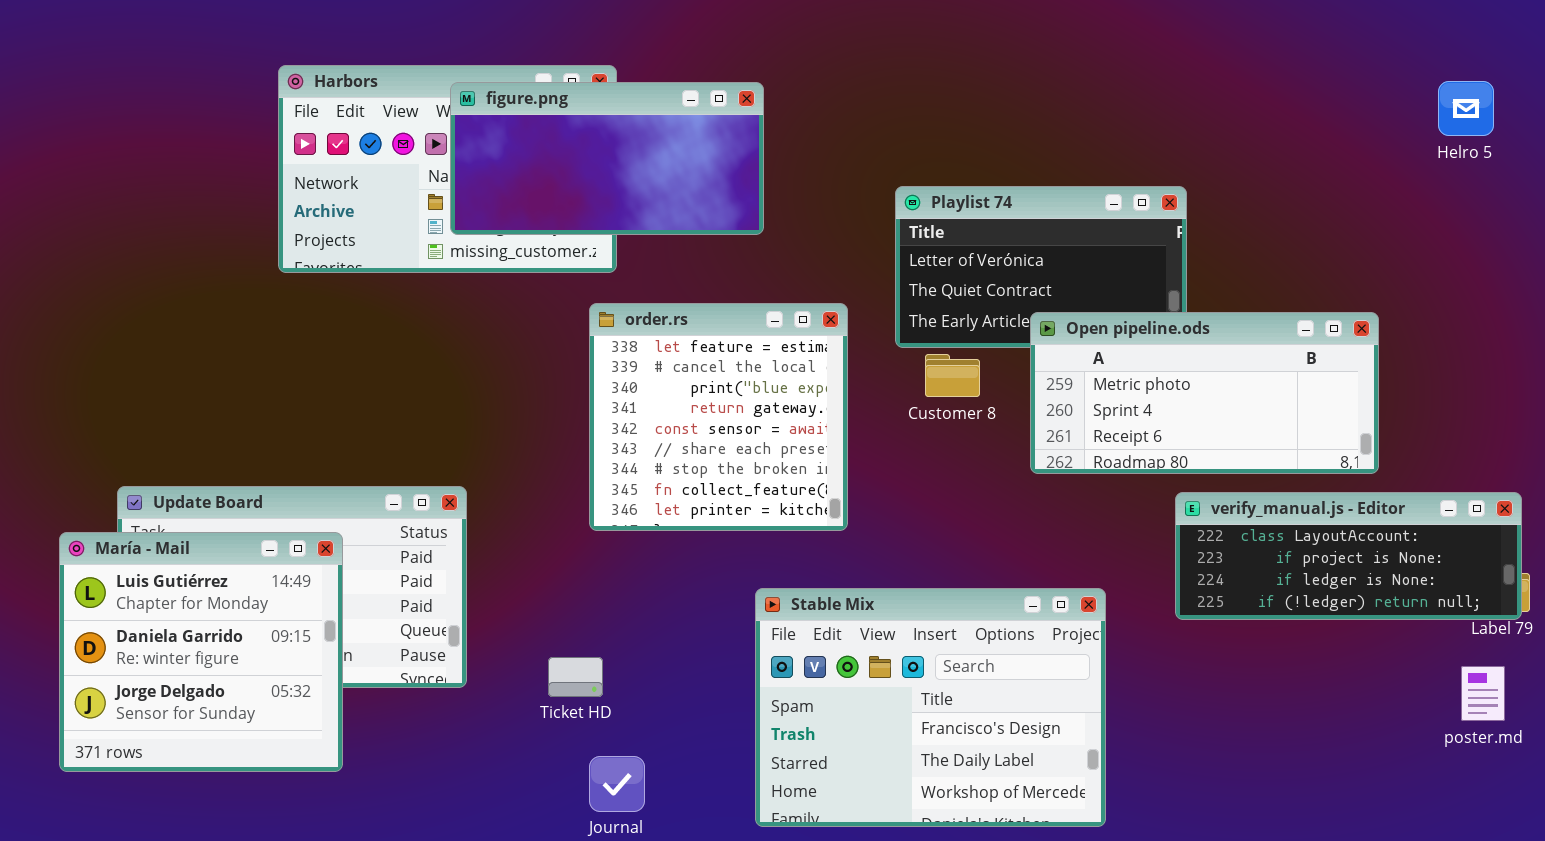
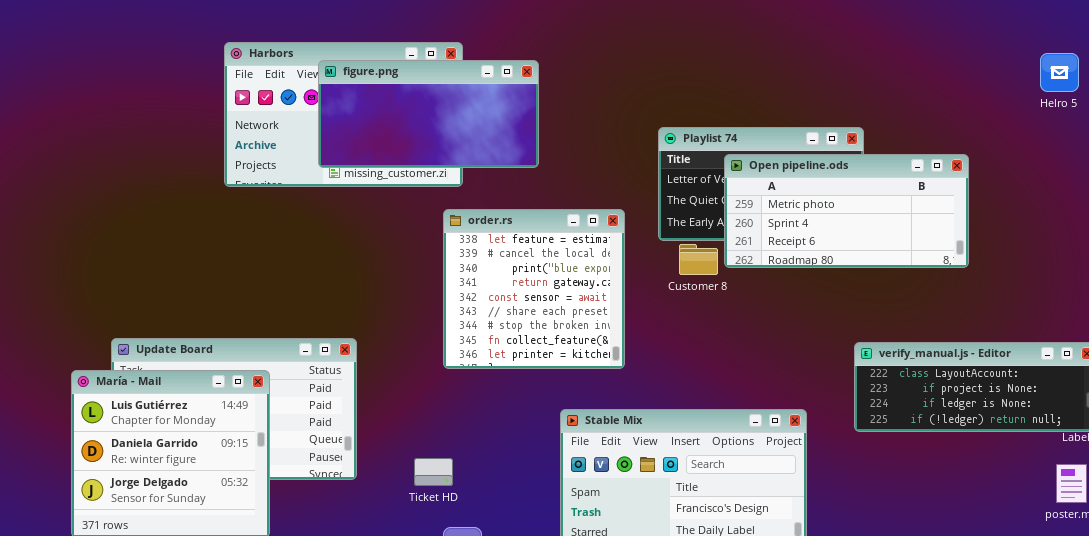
figure.png: [450,82,764,235] -> [318,60,539,168], moved
Open pipeline.ods: [1030,312,1379,474] -> [724,154,969,268], moved

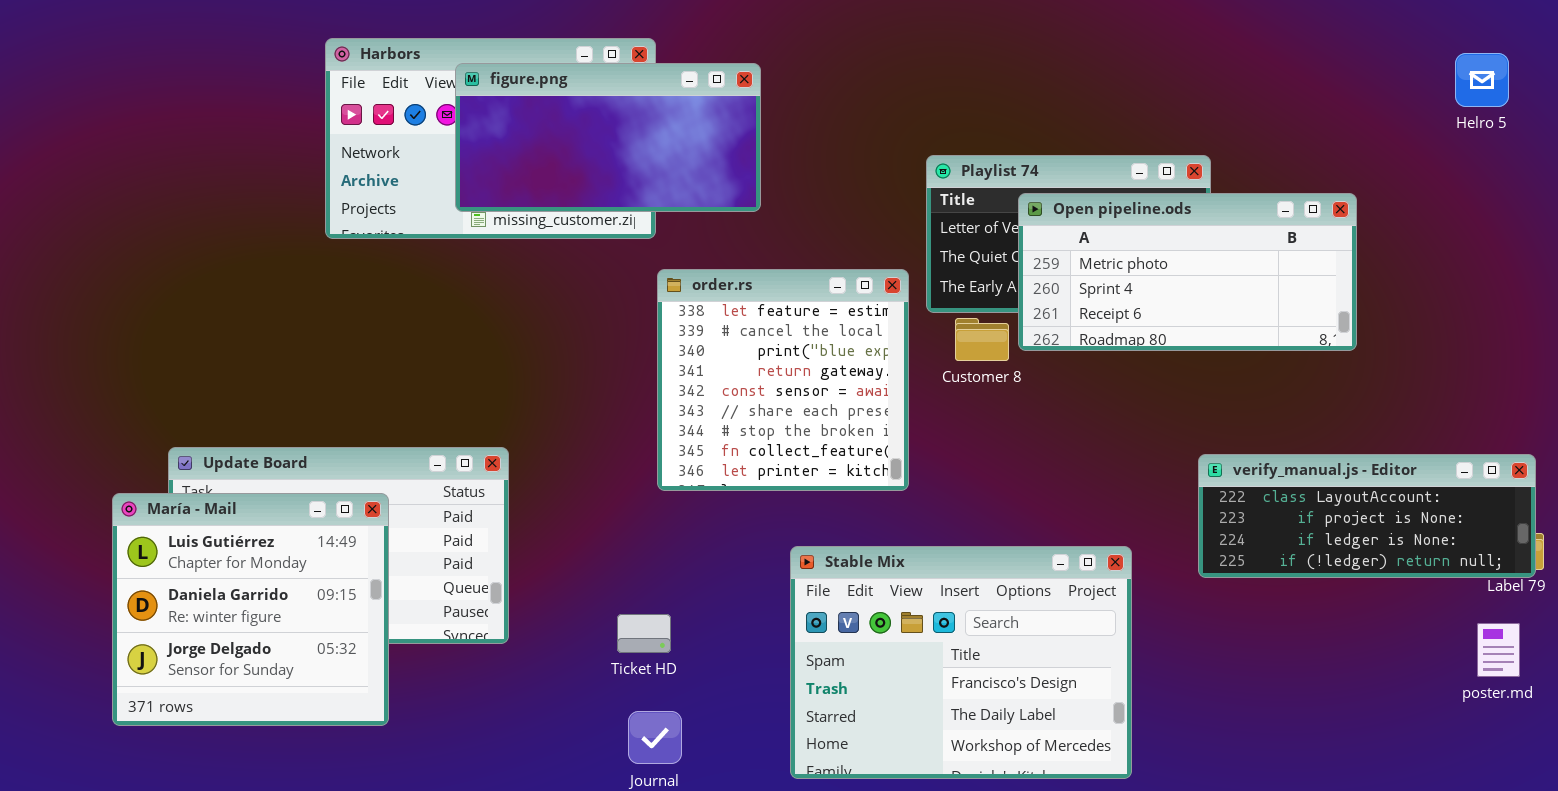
order.rs: [443,209,625,369] -> [657,269,909,491], moved
Ticket HD: [414,458,453,486] -> [617,614,671,653], moved

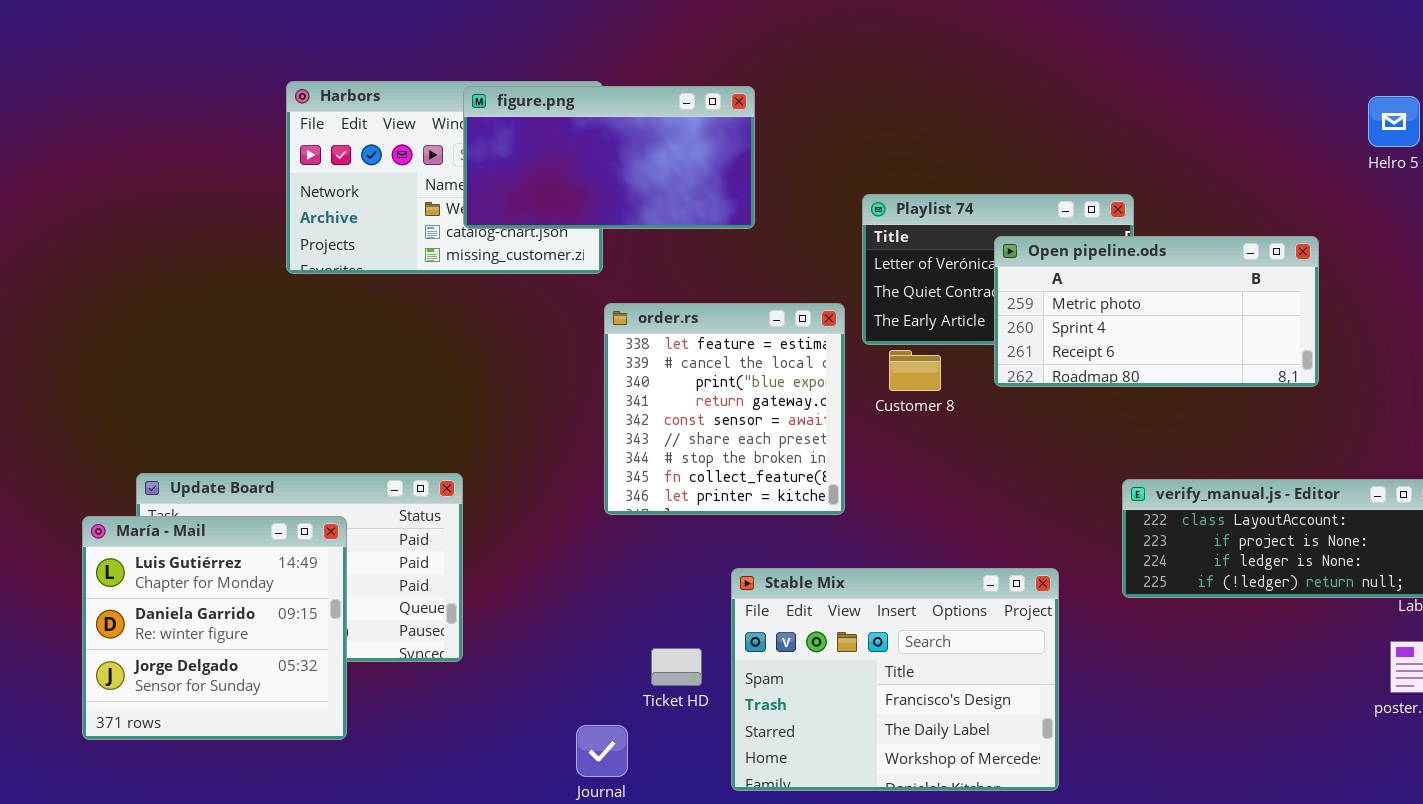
figure.png: [455,63,761,212] -> [463,86,755,229], moved
Open pipeline.ods: [1018,193,1357,351] -> [994,236,1319,387], moved
Ticket HD: [617,614,671,653] -> [651,648,702,686], moved

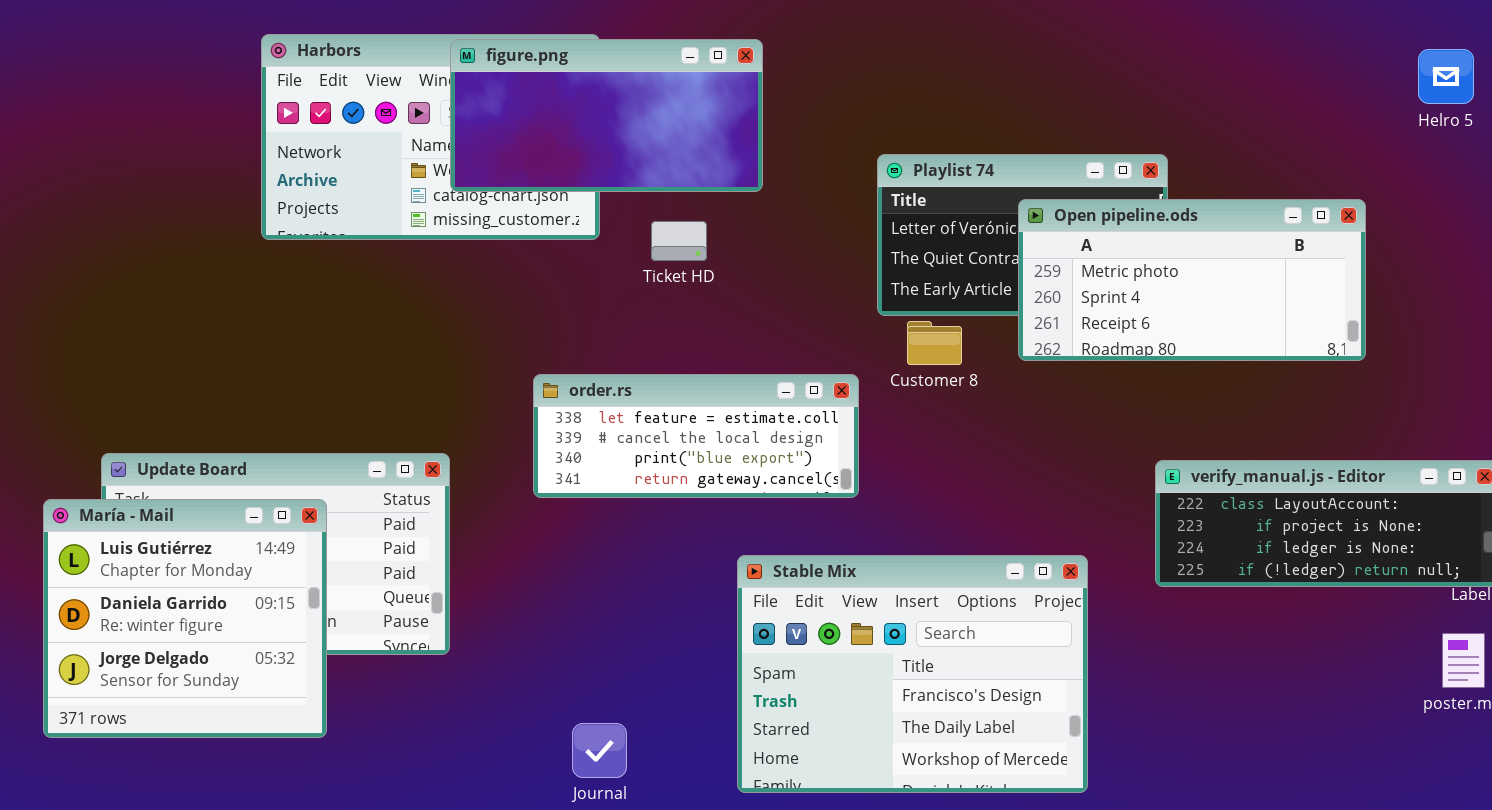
order.rs: [604,303,845,515] -> [533,374,859,498], resized
Ticket HD: [651,648,702,686] -> [651,221,707,261], moved

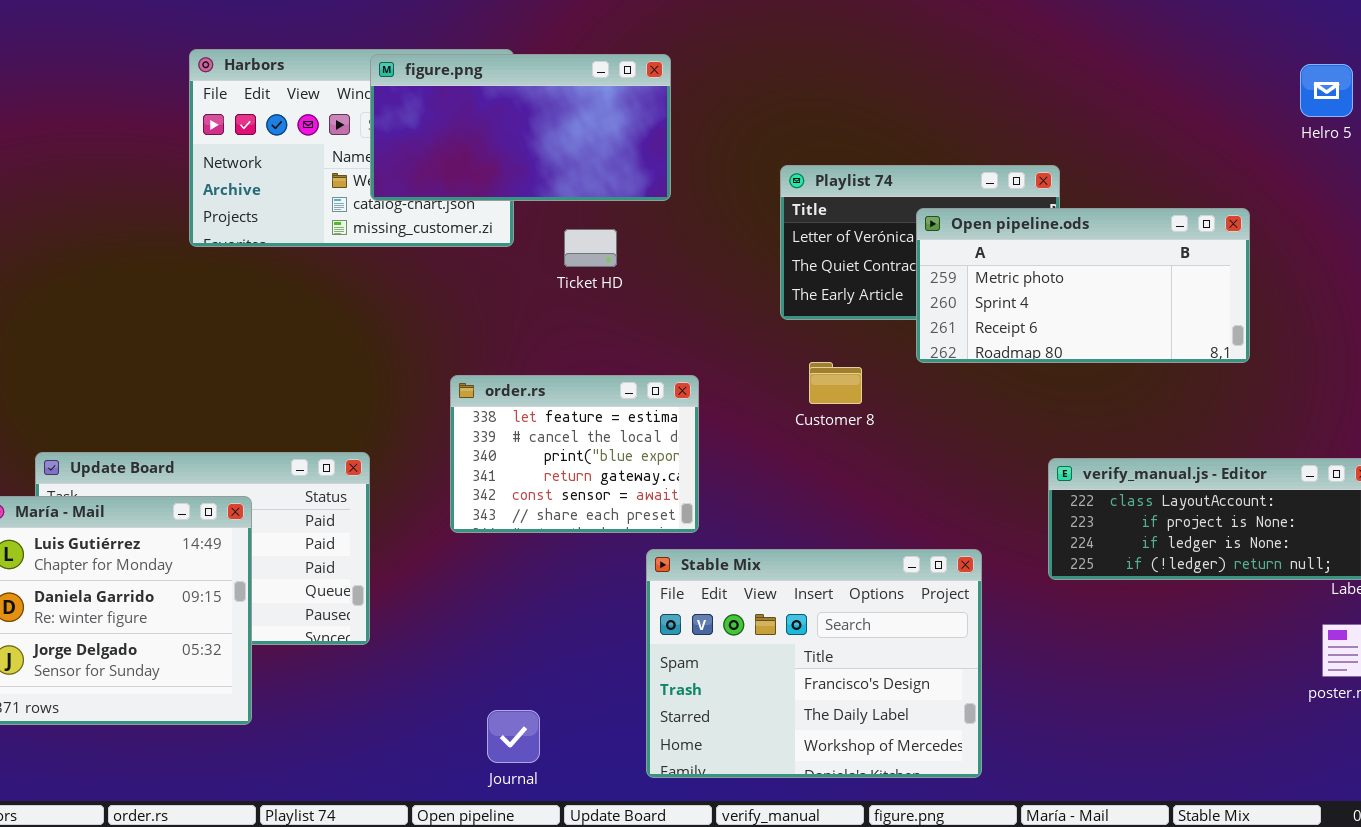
Customer 8: [907,321,962,365] -> [809,362,862,404], moved
order.rs: [533,374,859,498] -> [450,375,699,533], resized

